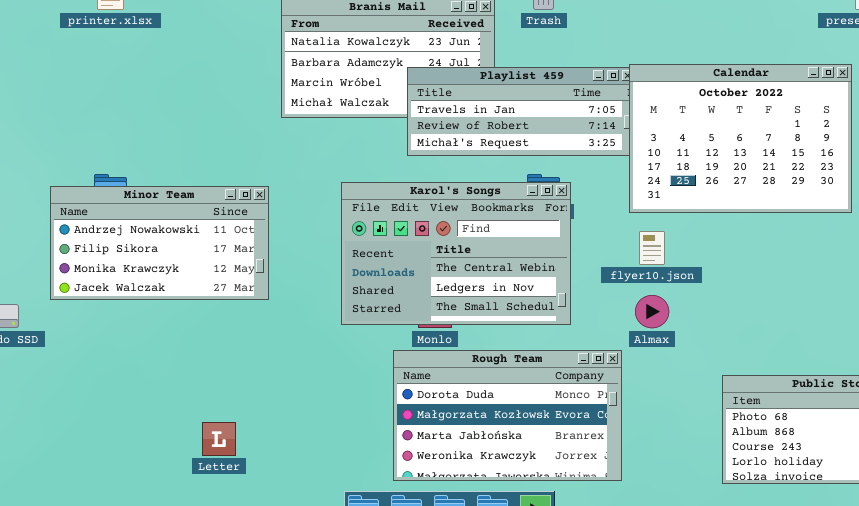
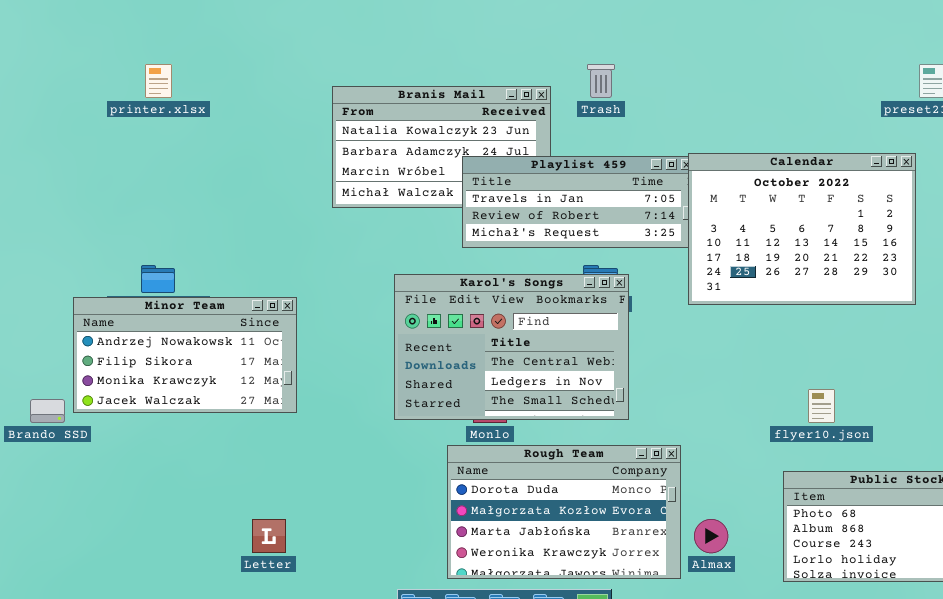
Minor Team: [50,186,269,300] -> [73,297,297,413], moved
flyer10.json: [639,231,665,265] -> [808,389,835,423], moved
Almax: [635,295,669,328] -> [694,519,728,553], moved

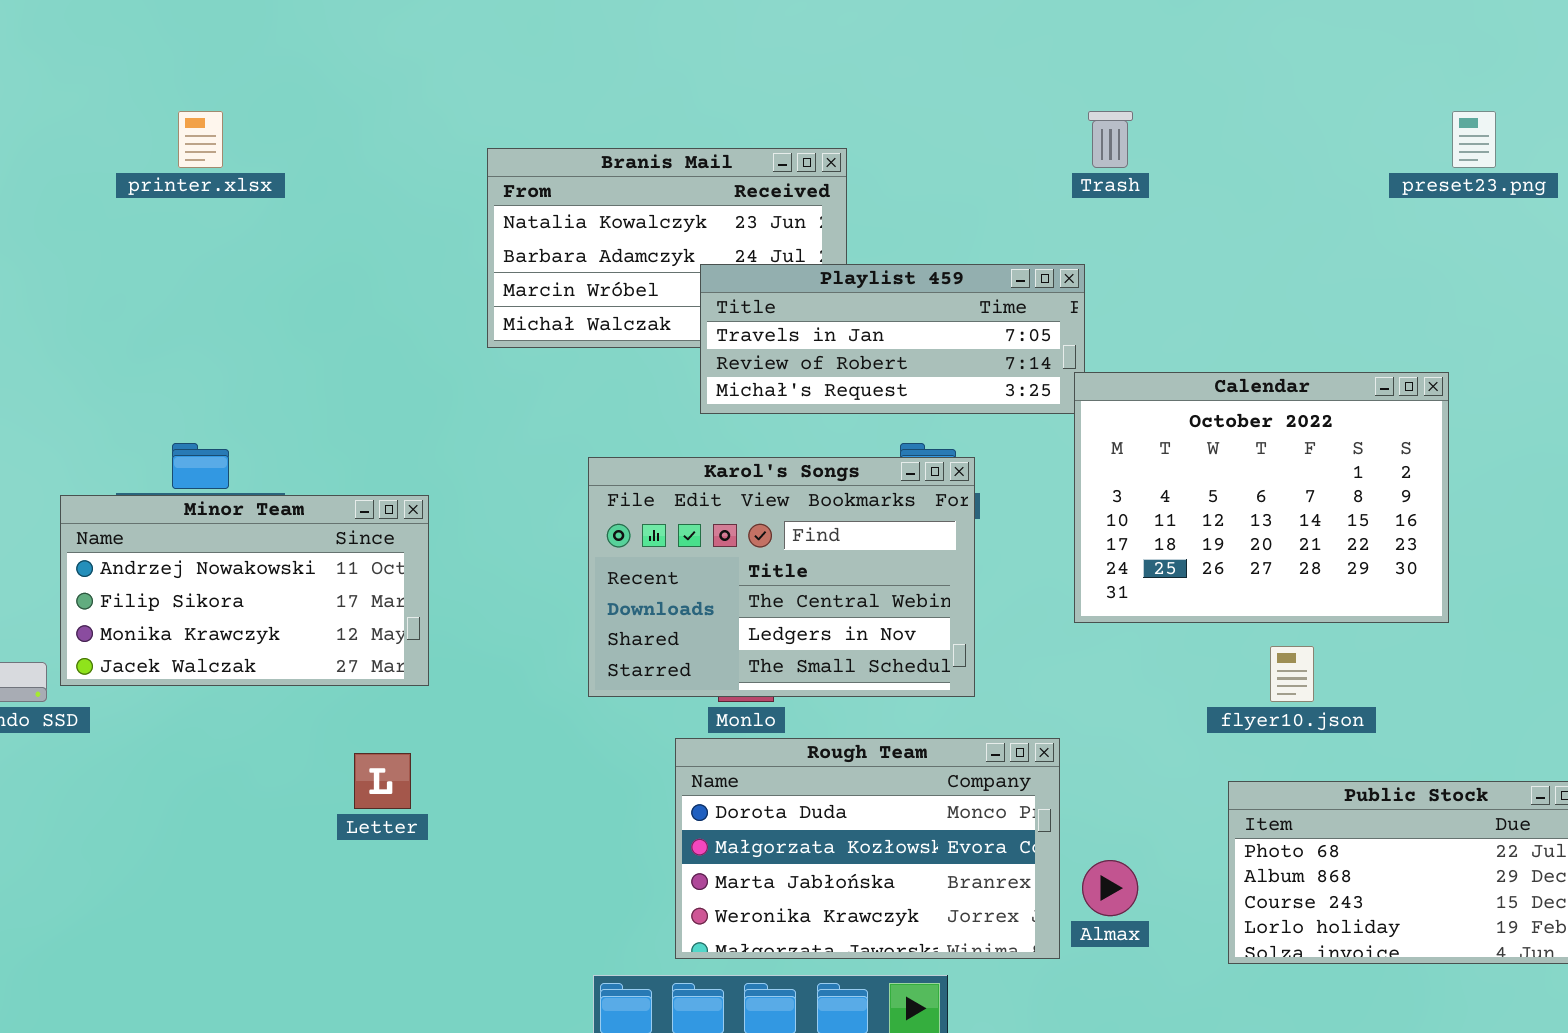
Trash: [587,64,615,98] -> [1088,111,1133,168], moved
Calendar: [688,153,916,305] -> [1074,372,1449,623], moved
Letter: [252,519,286,553] -> [354,753,411,809], moved

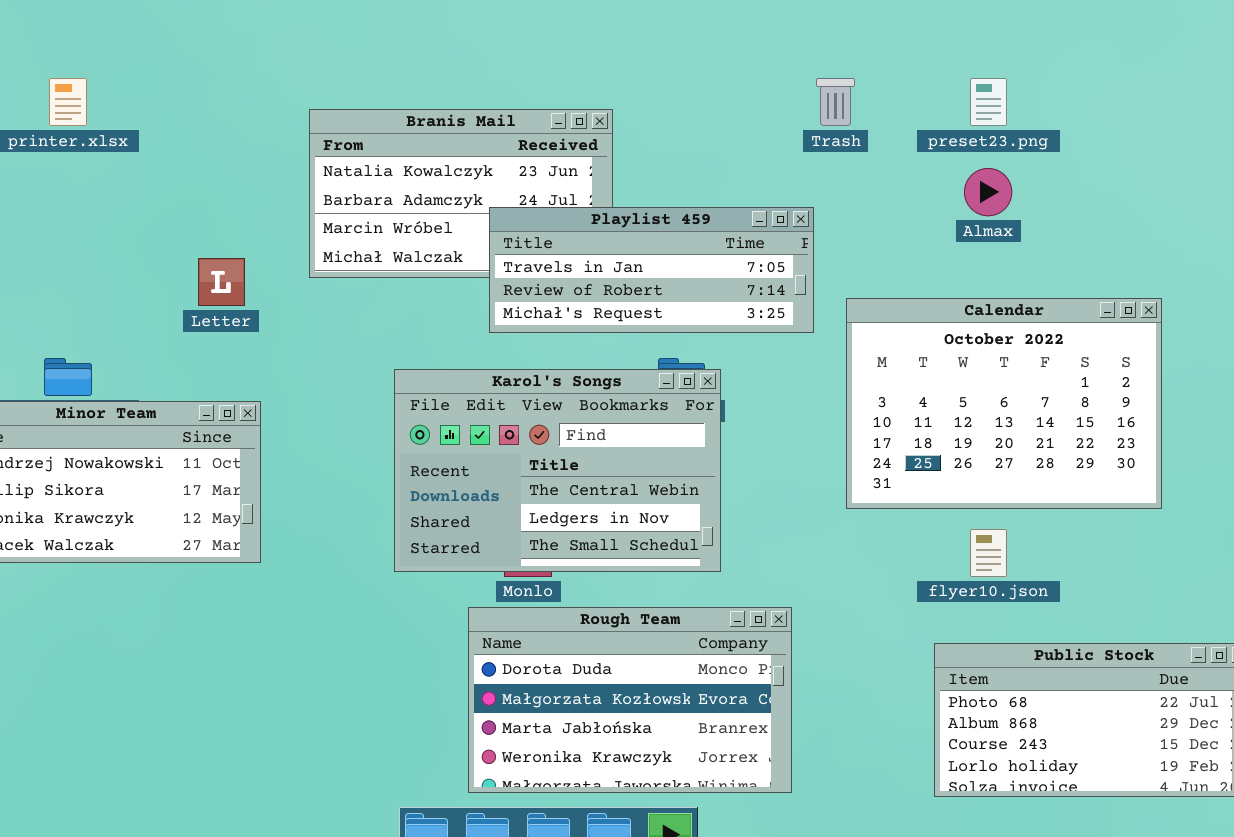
preset23.png: [1452,111,1496,168] -> [970,78,1007,126], moved
Calendar: [1074,372,1449,623] -> [846,298,1162,509], moved
Letter: [354,753,411,809] -> [198,258,245,306], moved
Almax: [1082,860,1138,916] -> [964,168,1012,216], moved

